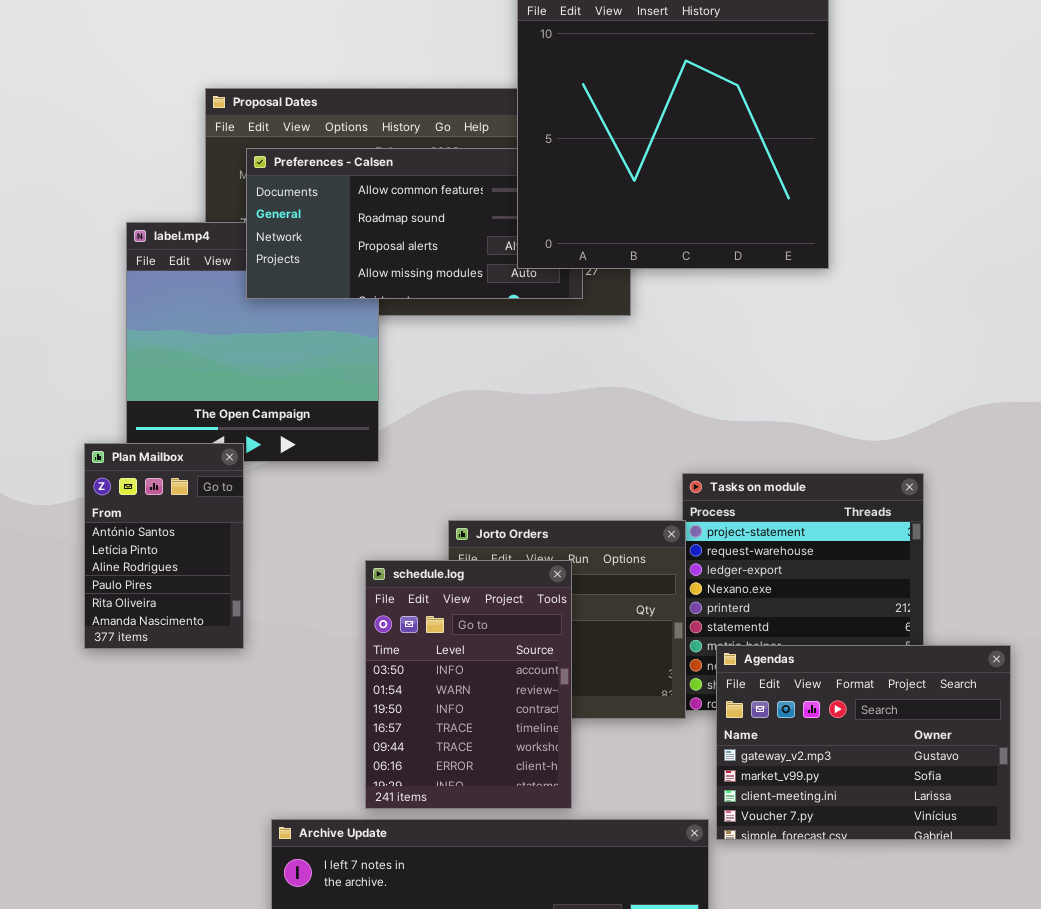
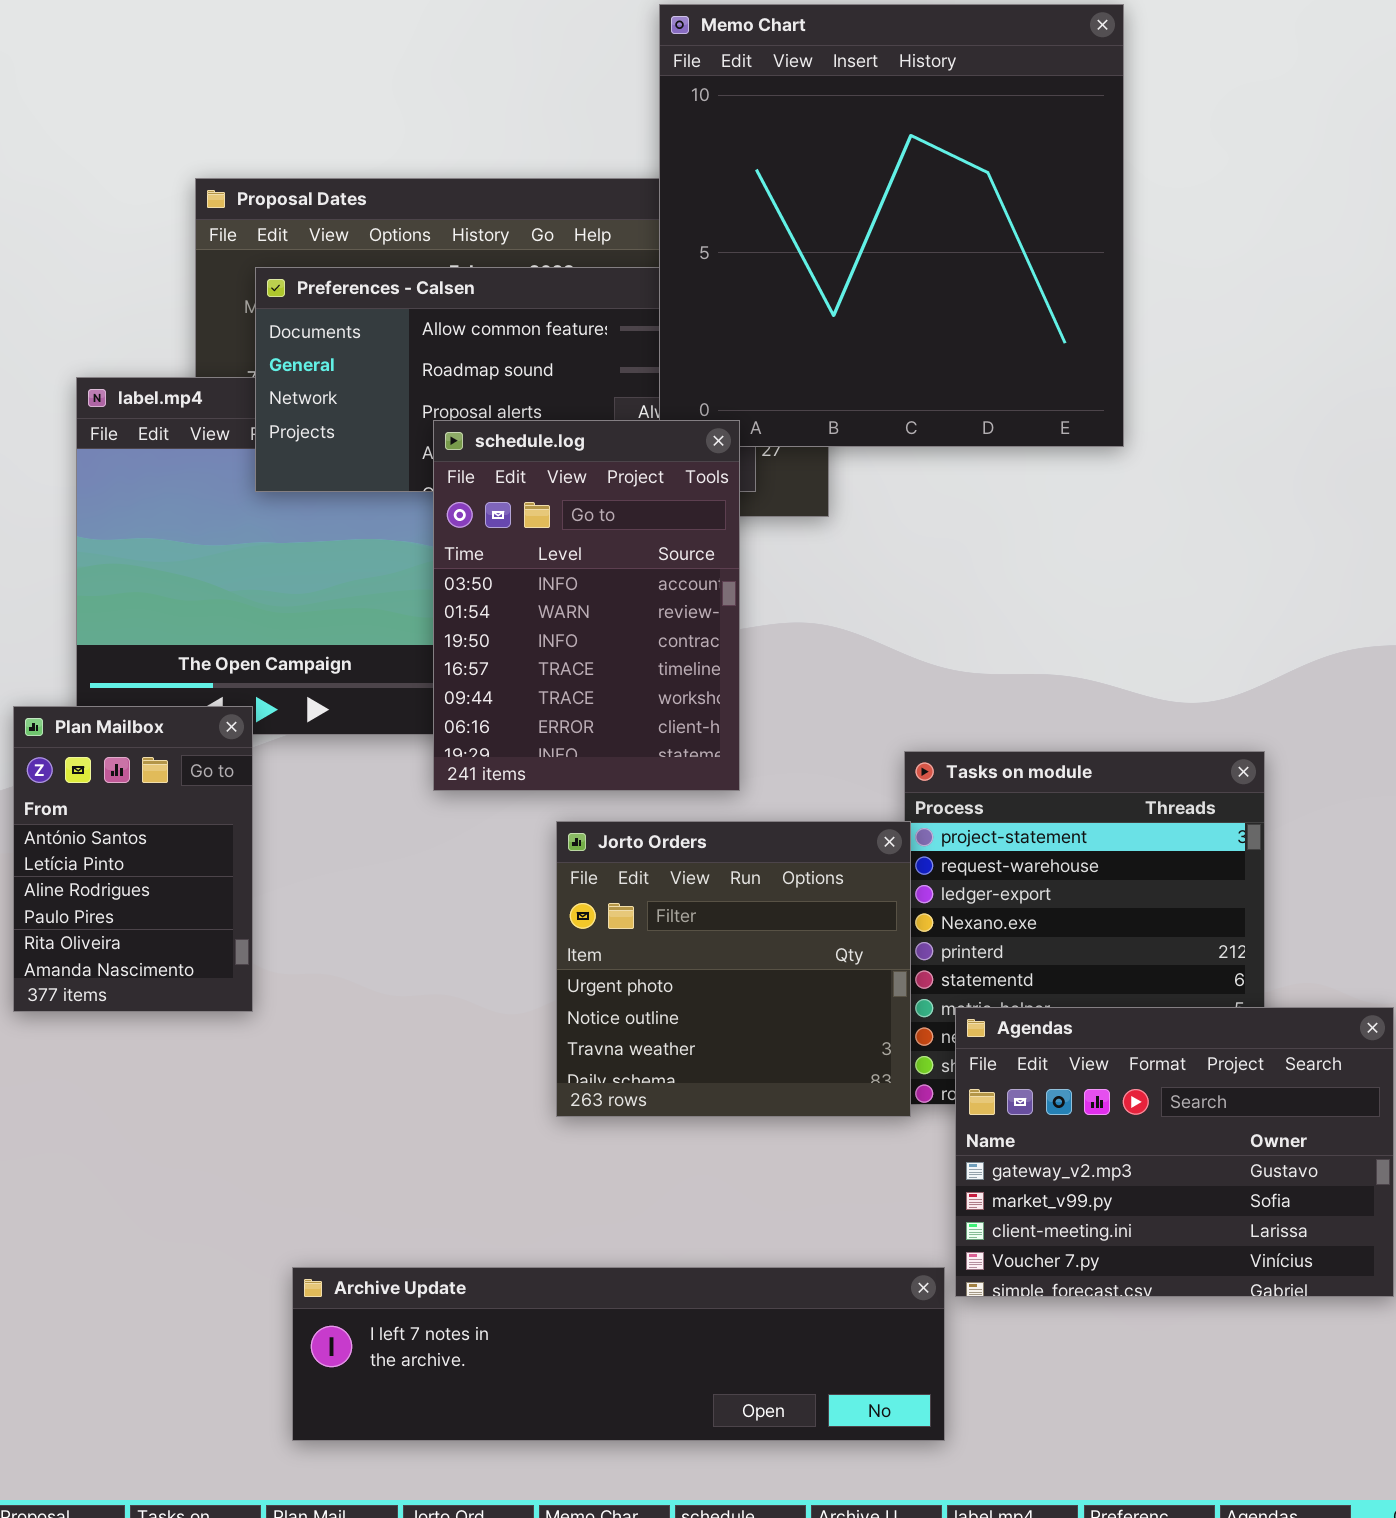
schedule.log: [365,560,572,809] -> [433,420,740,791], moved

